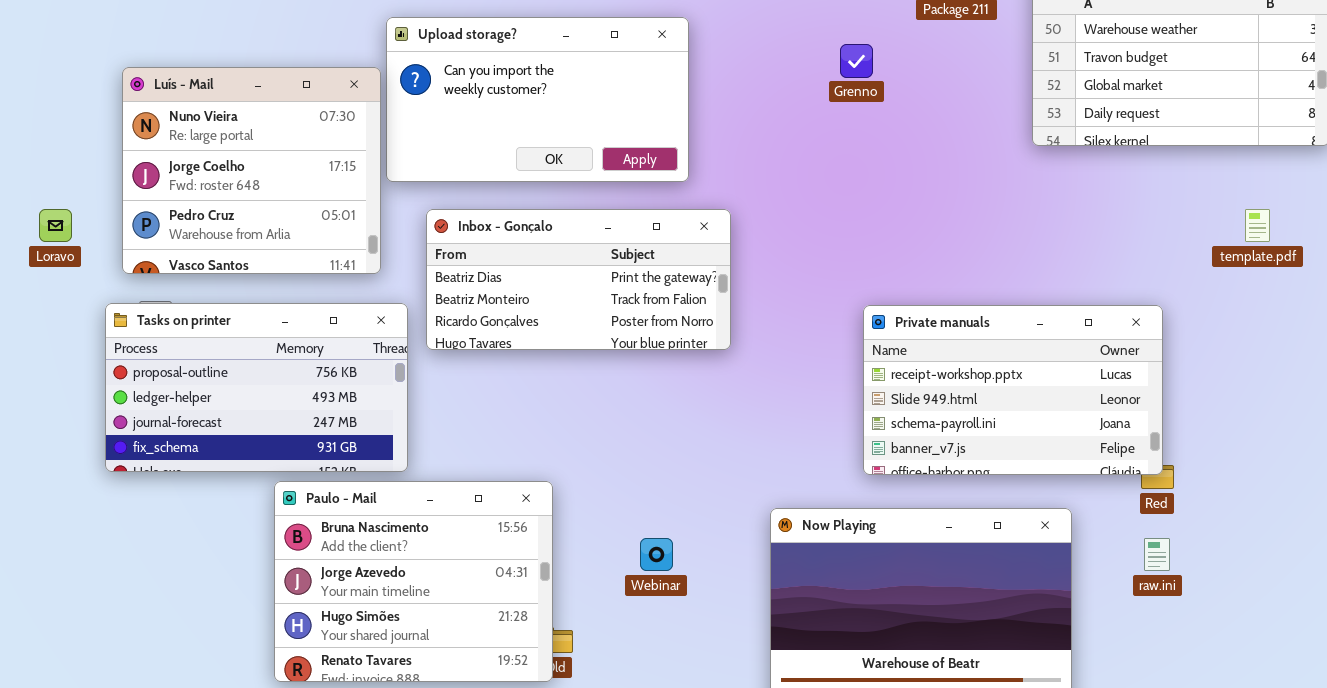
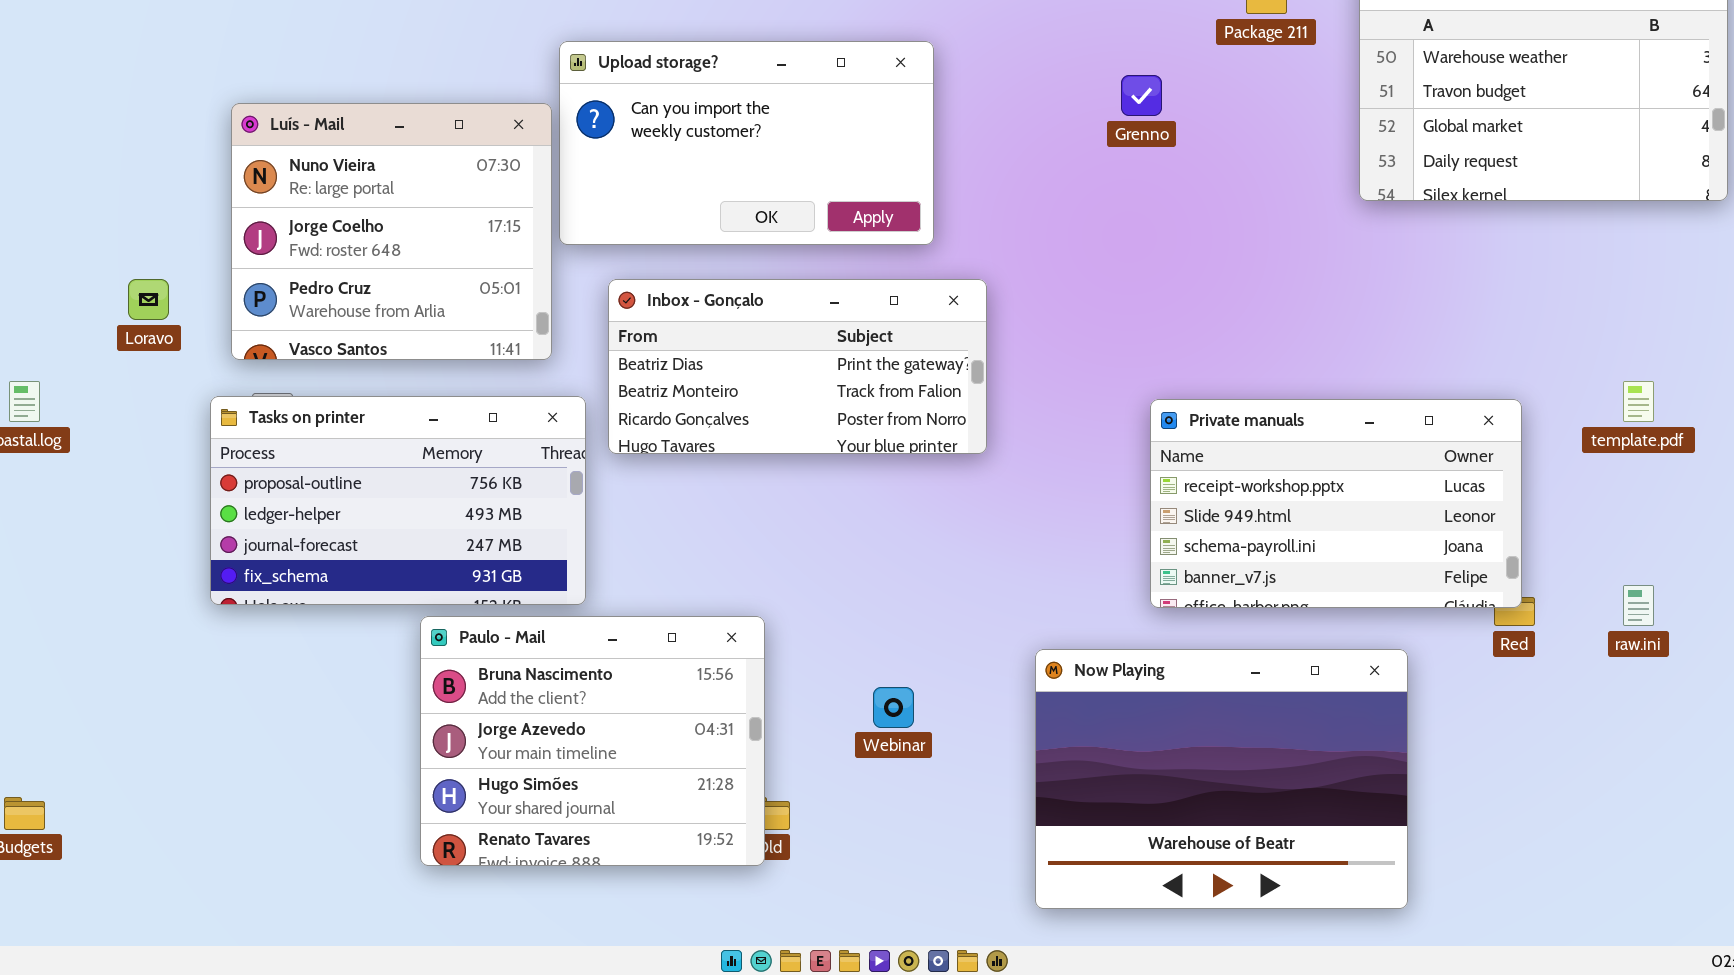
template.pdf: [1245,209,1270,242] -> [1623,381,1654,422], moved
raw.ini: [1144,538,1170,571] -> [1623,585,1654,626], moved

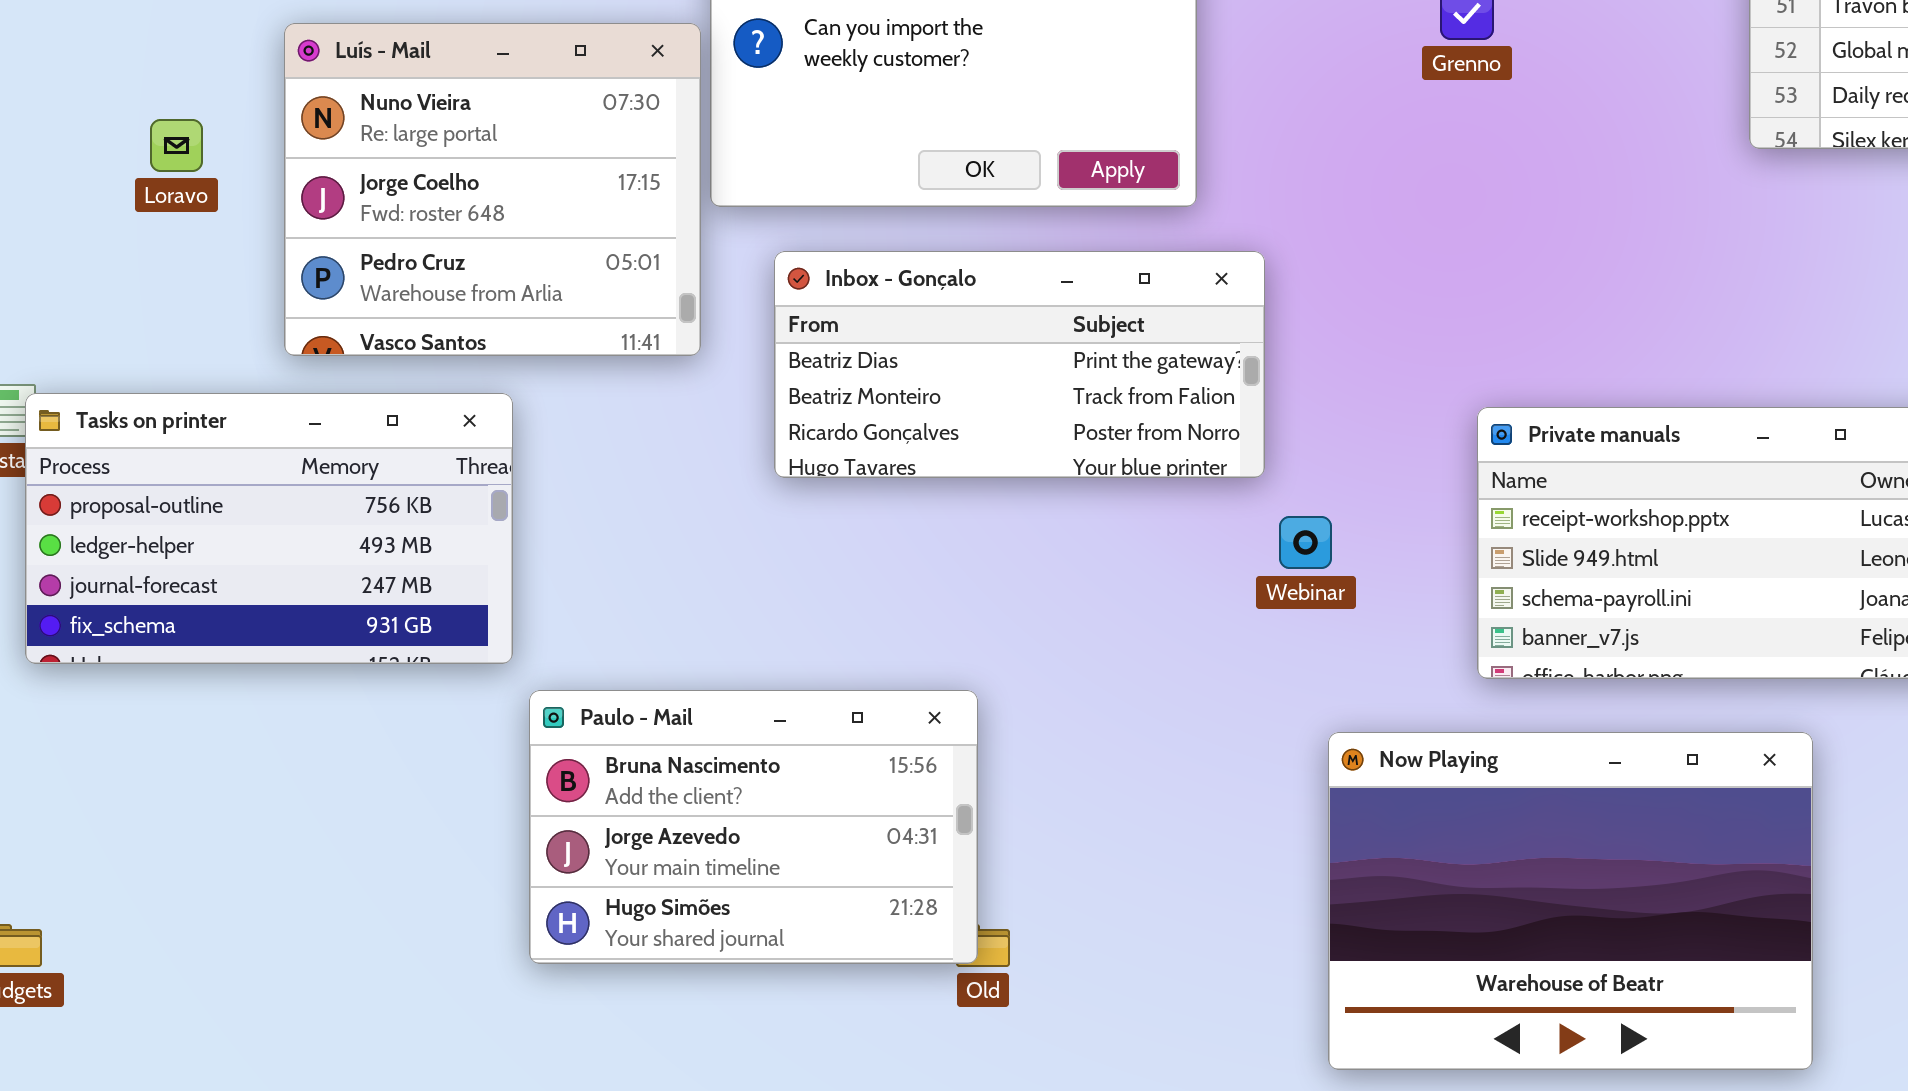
Loravo: [128,279,169,320] -> [150,119,203,172], moved
Tasks on printer: [210,396,586,605] -> [25,393,513,664], moved
Paulo - Mail: [420,616,765,866] -> [529,690,978,964], resized
Webinar: [873,687,914,728] -> [1279,516,1332,569], moved

